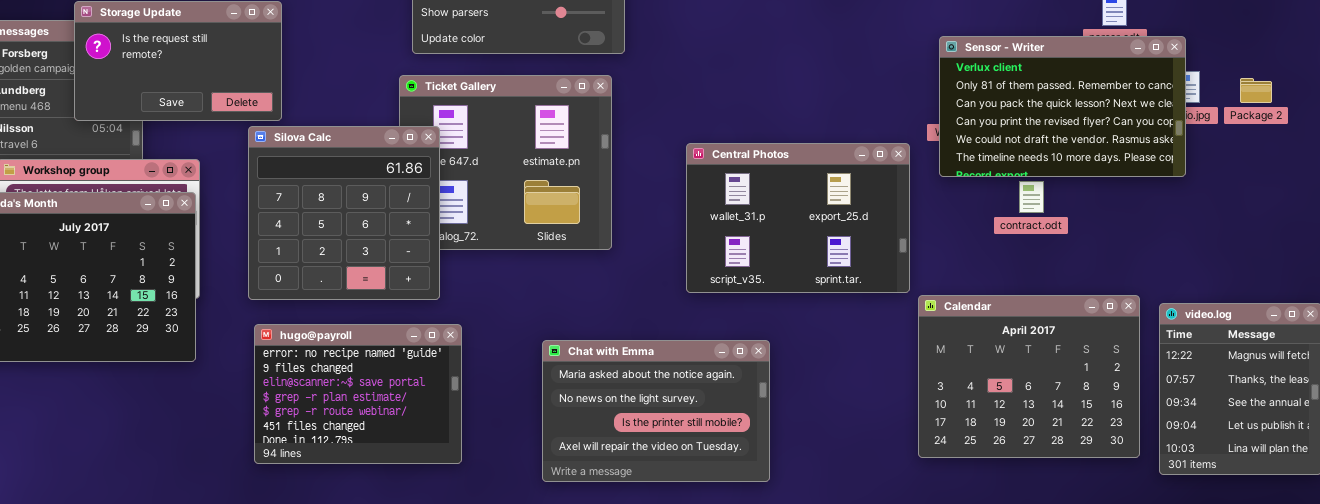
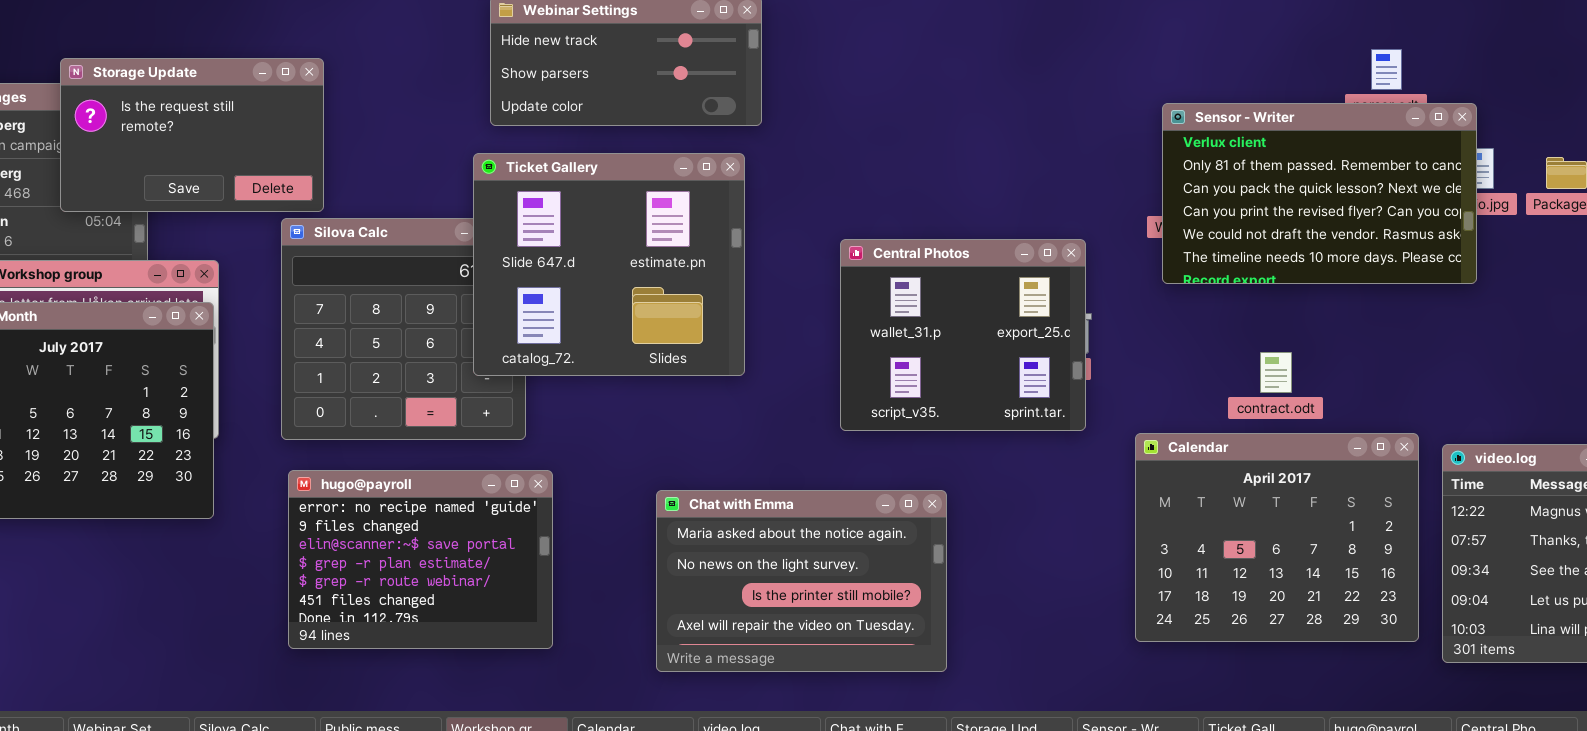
Ticket Gallery: [399,75,612,250] -> [473,153,745,376], raised
Central Photos: [686,143,910,293] -> [840,239,1086,431], resized
contract.odt: [1019,181,1044,213] -> [1260,352,1292,393], moved

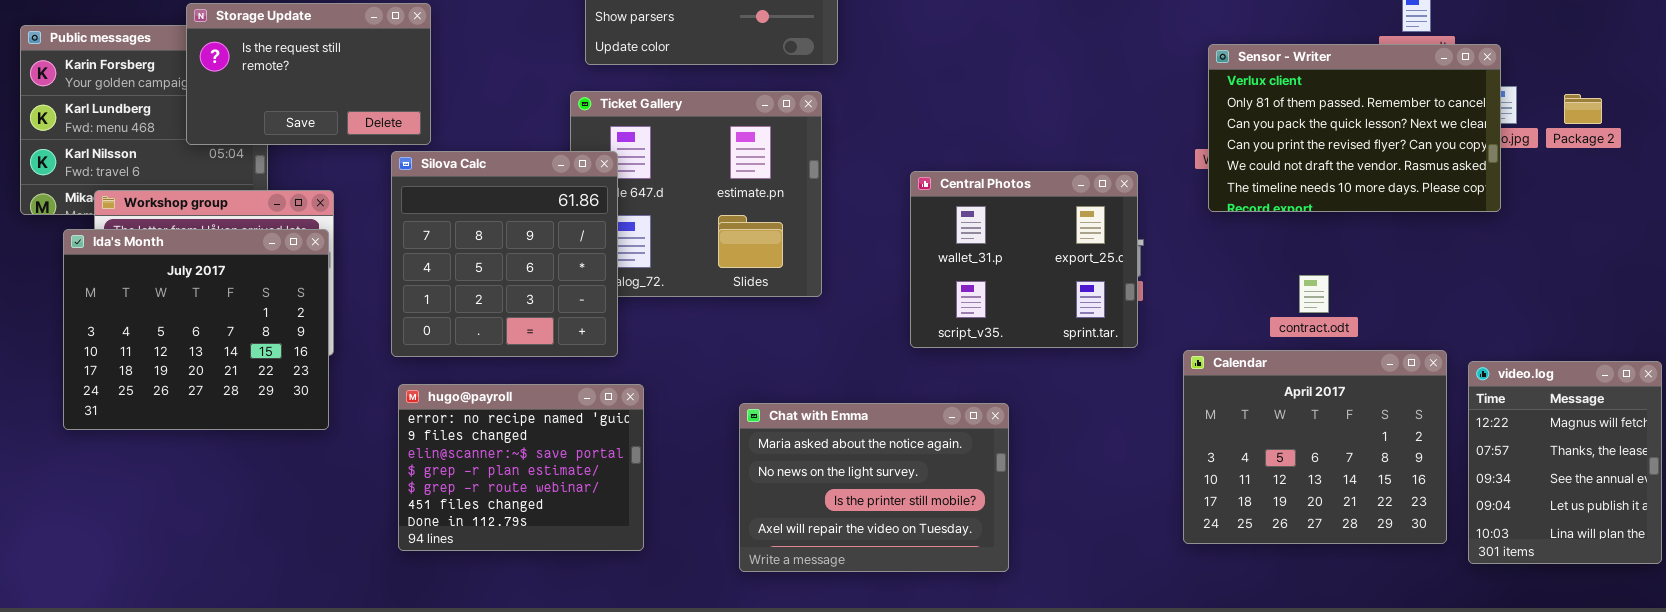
Silova Calc: [281,218,526,440] -> [391,151,618,357], raised

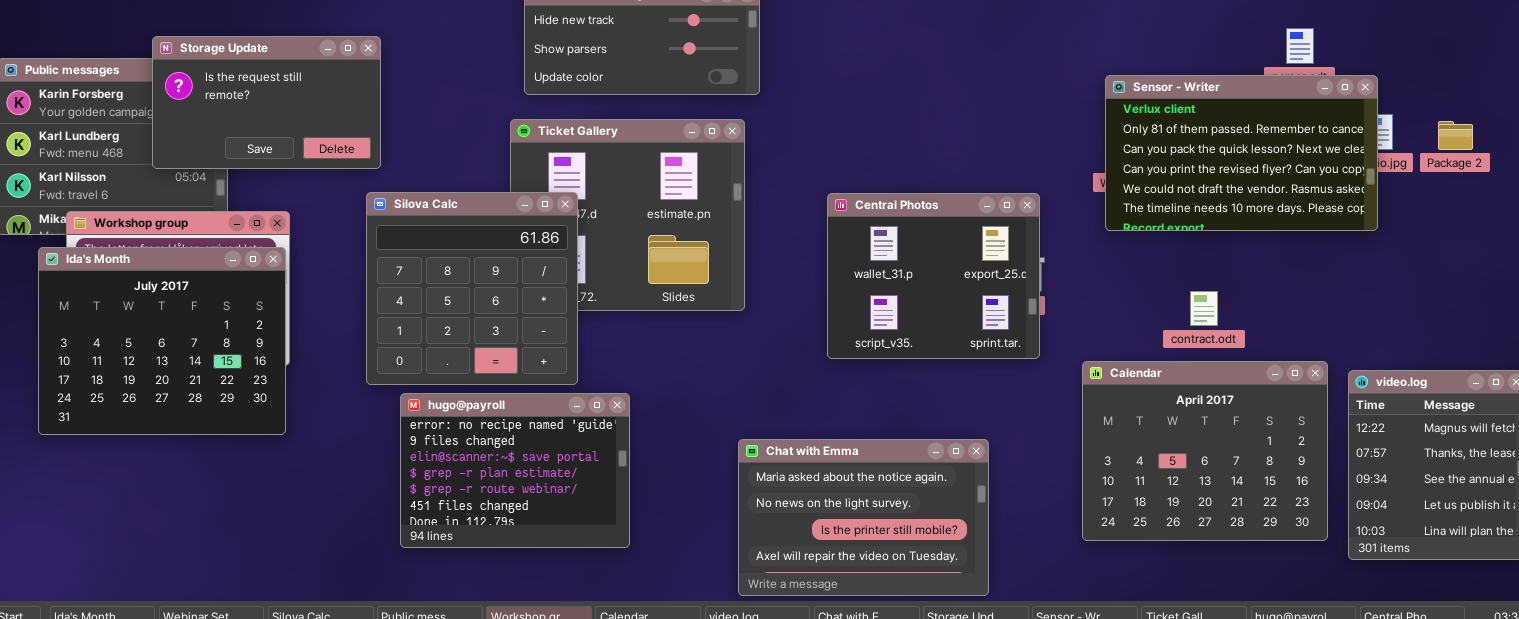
Silova Calc: [391,151,618,357] -> [366,192,578,385], moved
hugo@payroll: [398,384,644,551] -> [400,393,630,548], moved
Chat with Emma: [739,403,1009,572] -> [738,439,989,596], moved

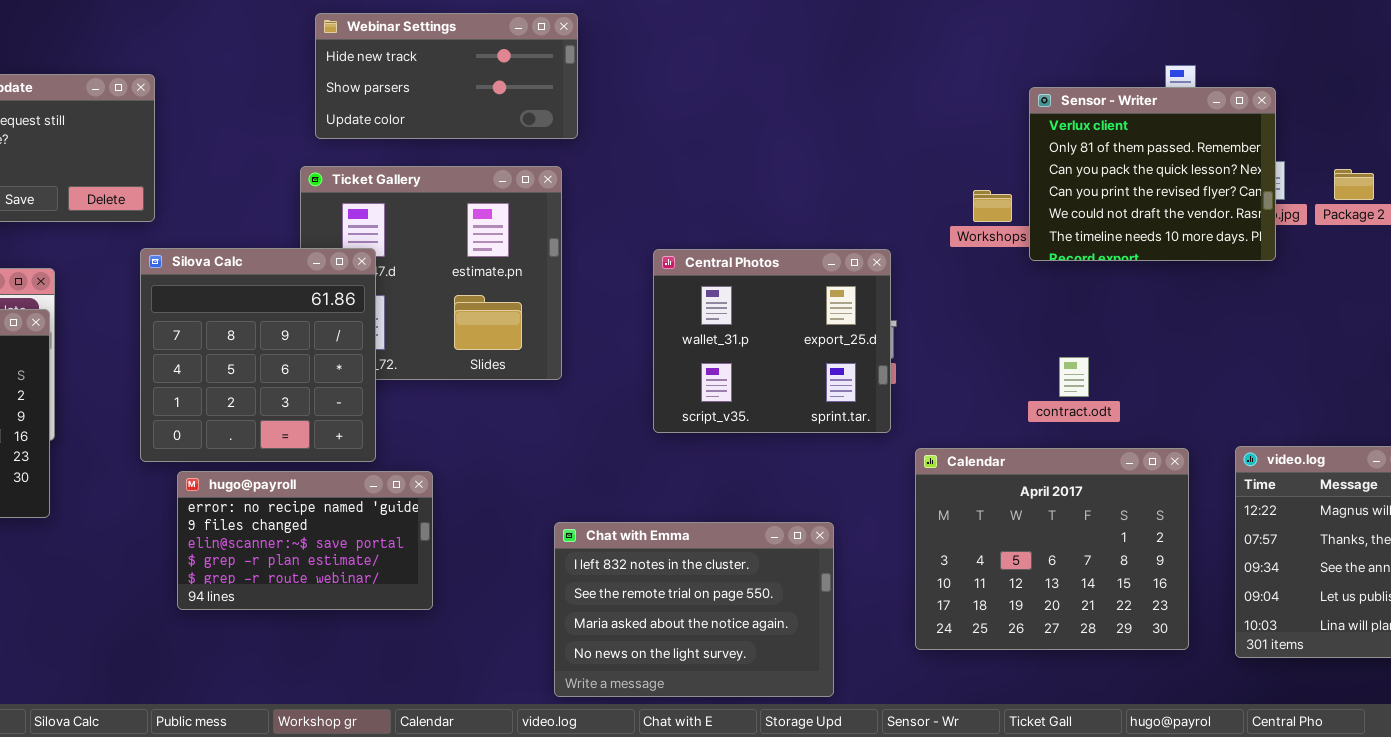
Sensor - Writer: [1105,75,1378,231] -> [1029,87,1276,261], moved, resized
Calendar: [1082,361,1328,541] -> [915,448,1189,650], moved
hugo@payroll: [400,393,630,548] -> [177,471,433,610], resized
Chat with Emma: [738,439,989,596] -> [554,522,834,697], scrolled up 2 rows

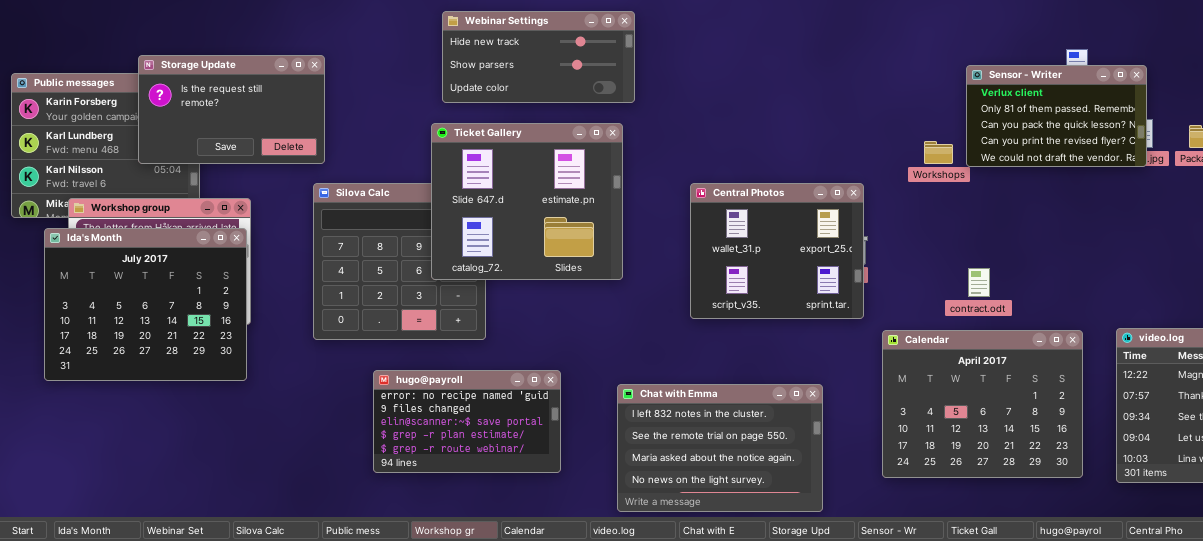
Sensor - Writer: [1029,87,1276,261] -> [966,65,1147,167], resized
Ticket Gallery: [300,166,562,380] -> [431,123,623,280], raised
contract.odt: [1059,357,1089,397] -> [968,268,990,297], moved
hugo@payroll: [177,471,433,610] -> [373,370,561,473], moved

